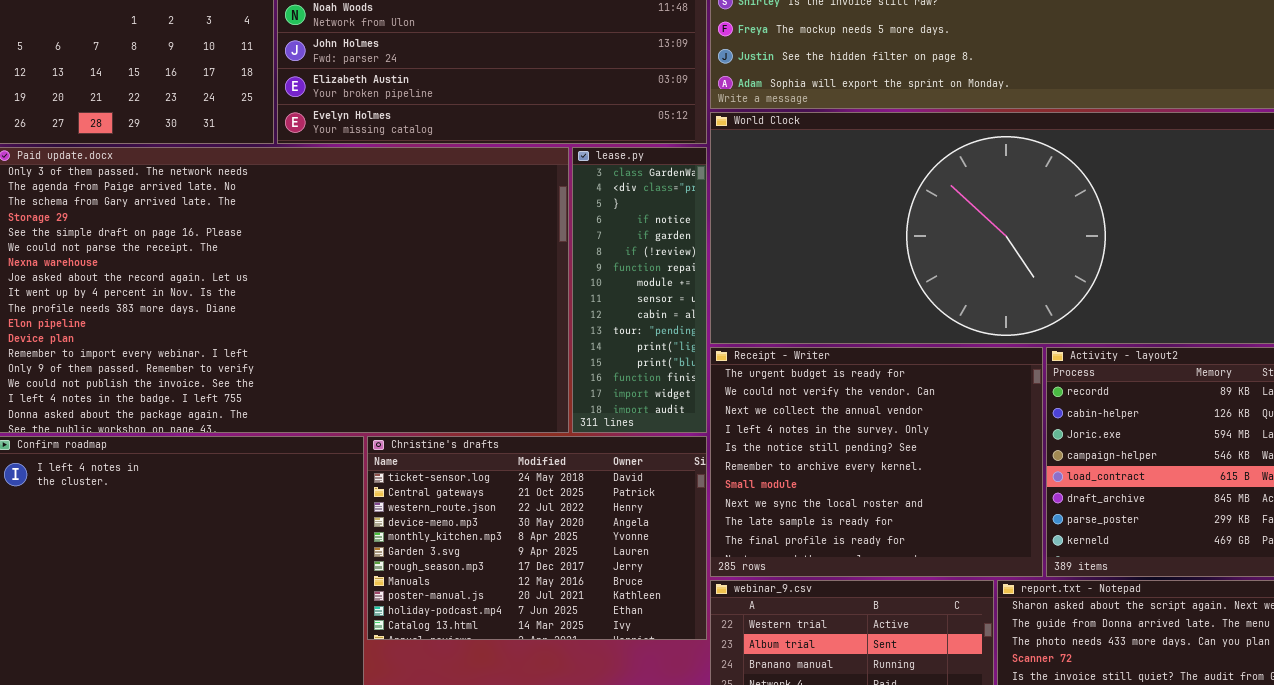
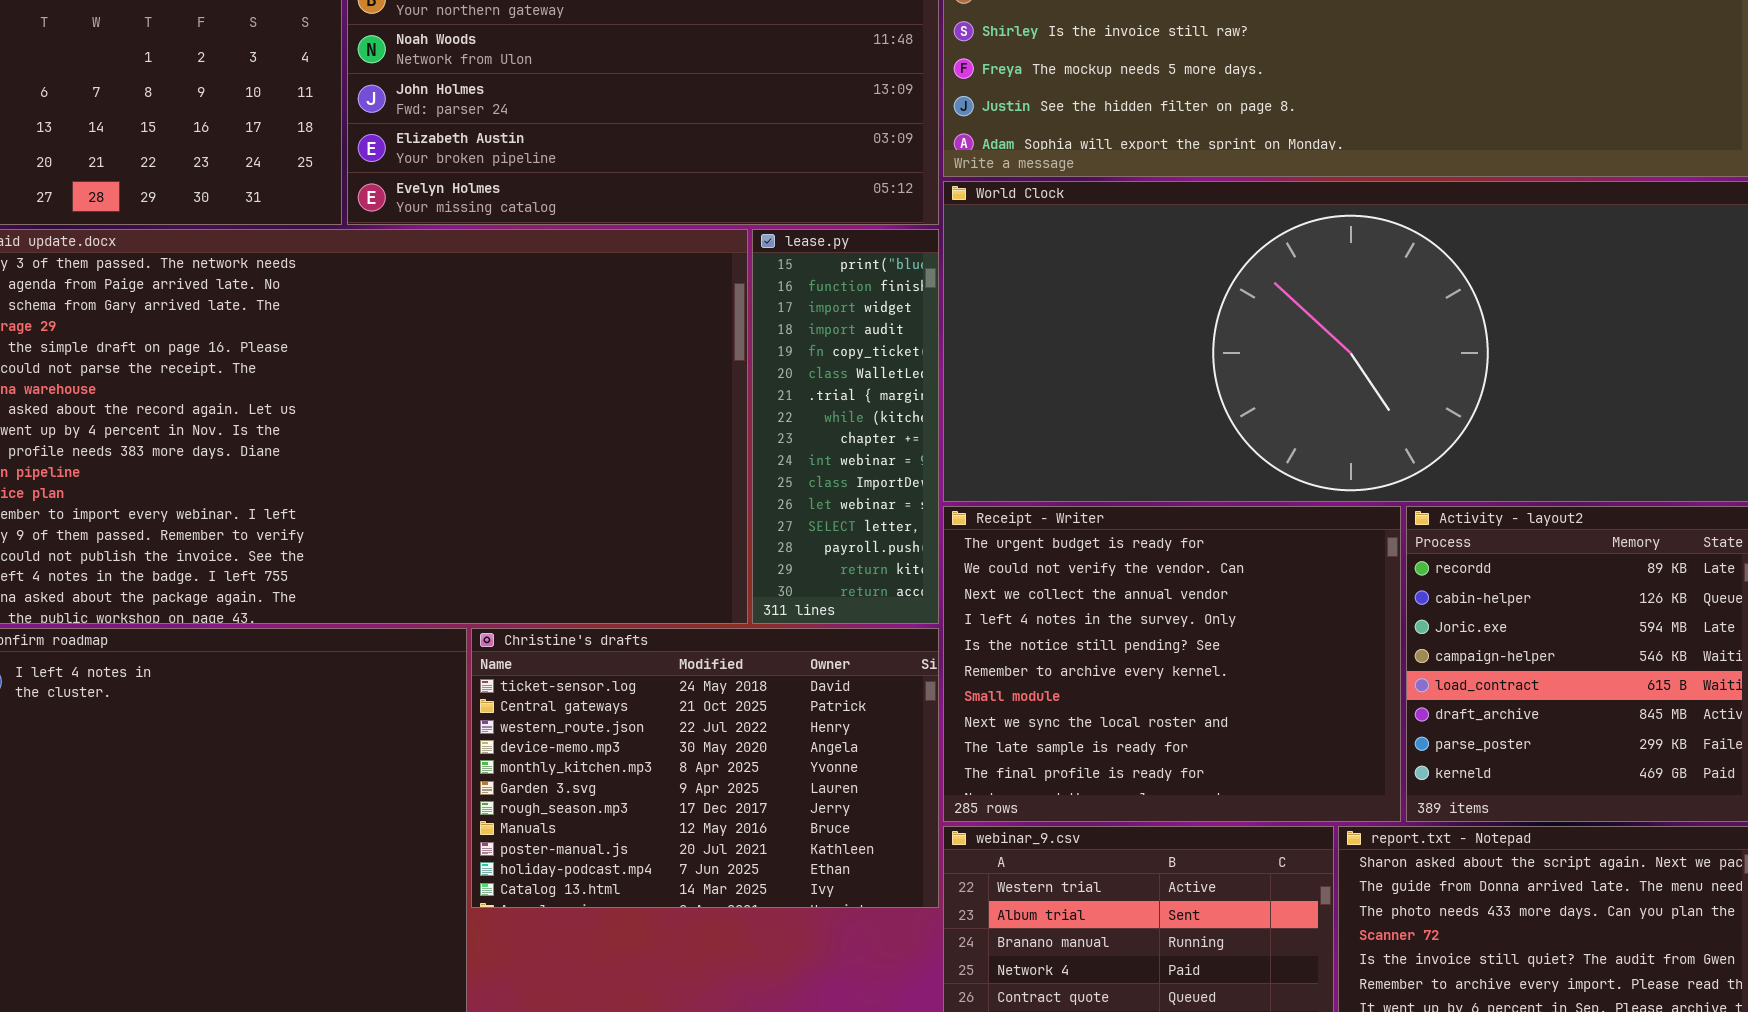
lease.py: [572,147,707,433] -> [752,229,939,624], scrolled down 12 rows

